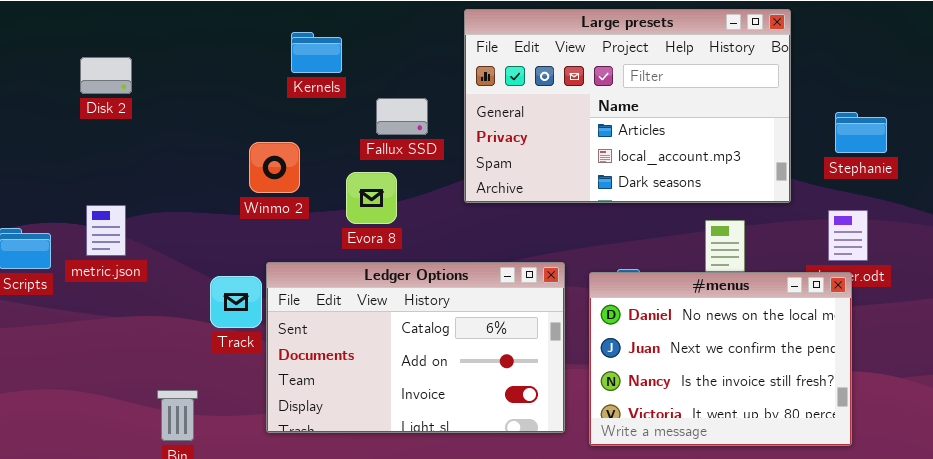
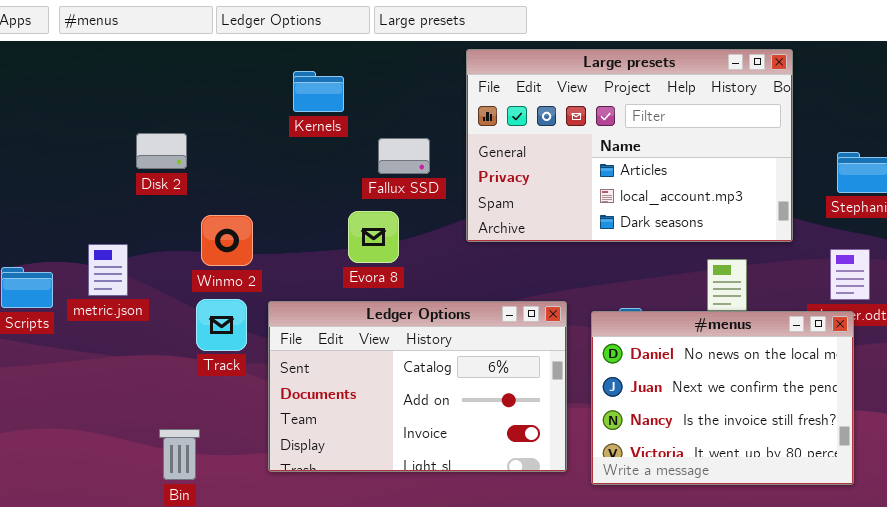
Disk 2: [80,57,132,94] -> [136,133,187,169], moved
Winmo 2: [249,142,300,193] -> [201,215,253,266], moved
Track: [210,276,262,328] -> [196,299,247,351], moved

